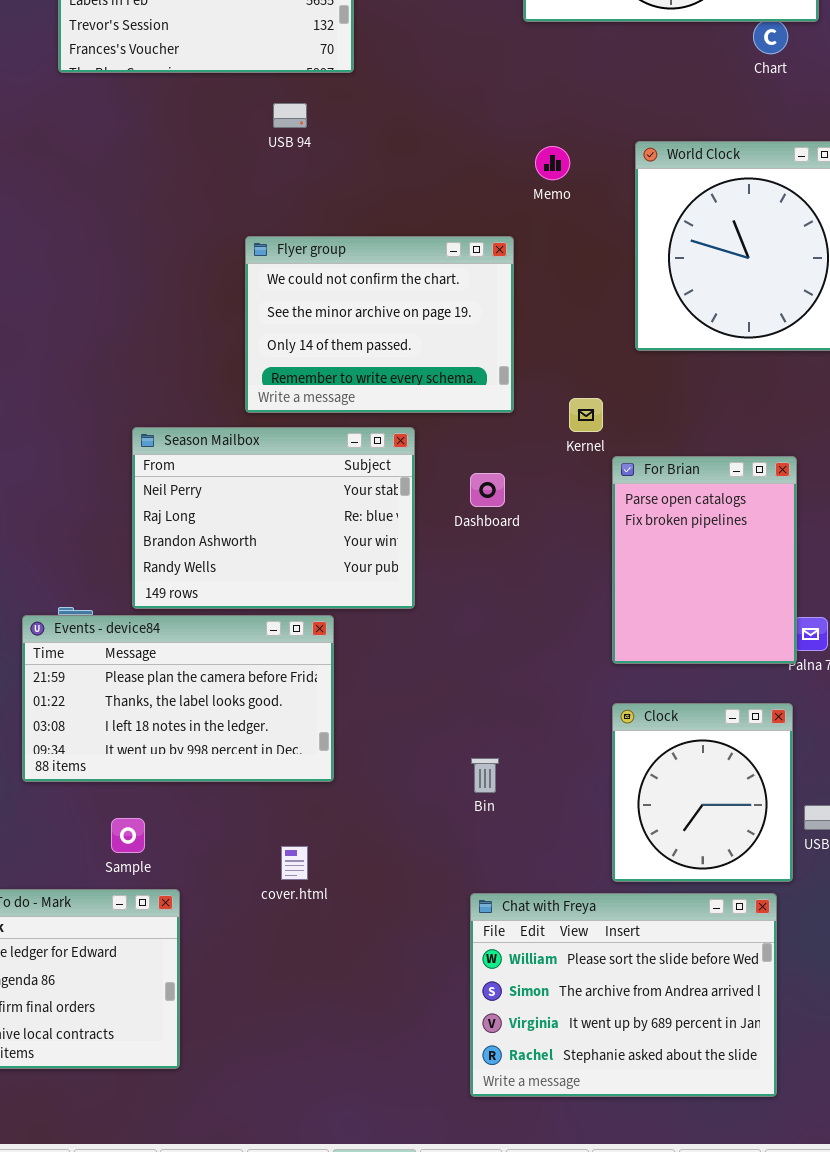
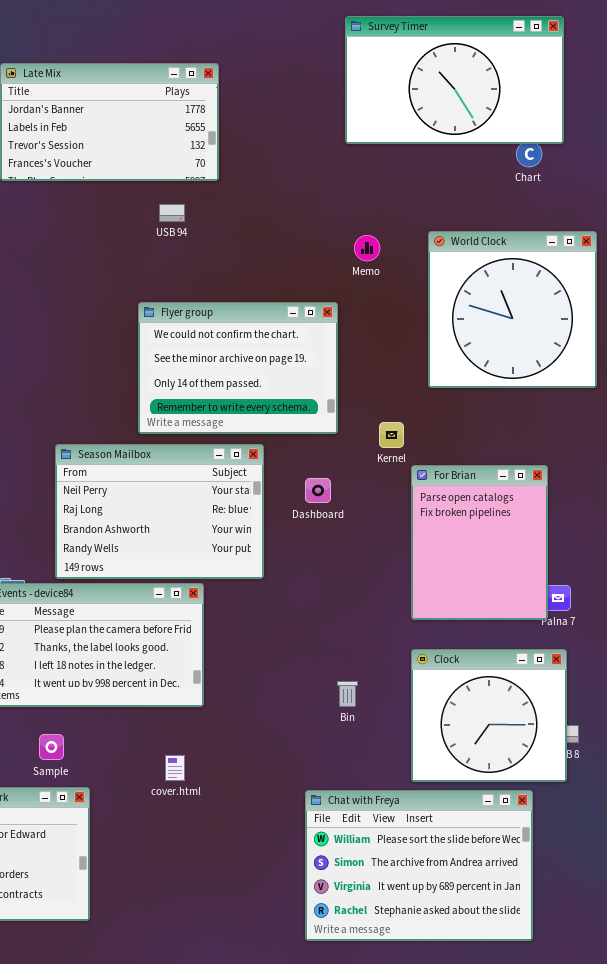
Clock: [612,703,793,882] -> [411,649,567,782], resized
Bin: [471,758,499,793] -> [337,681,358,707], moved

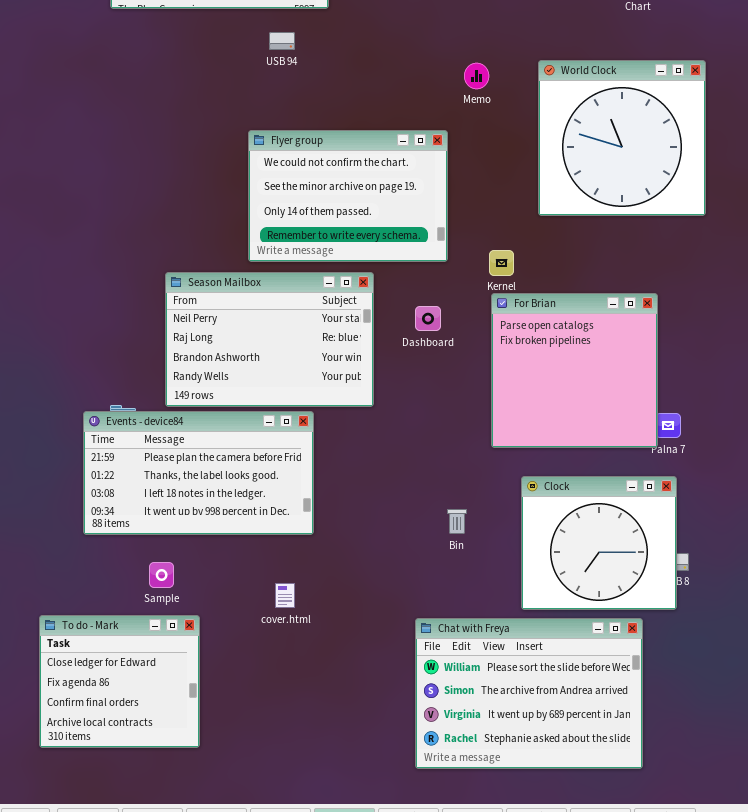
For Brian: [411,465,548,620] -> [491,293,658,448], resized

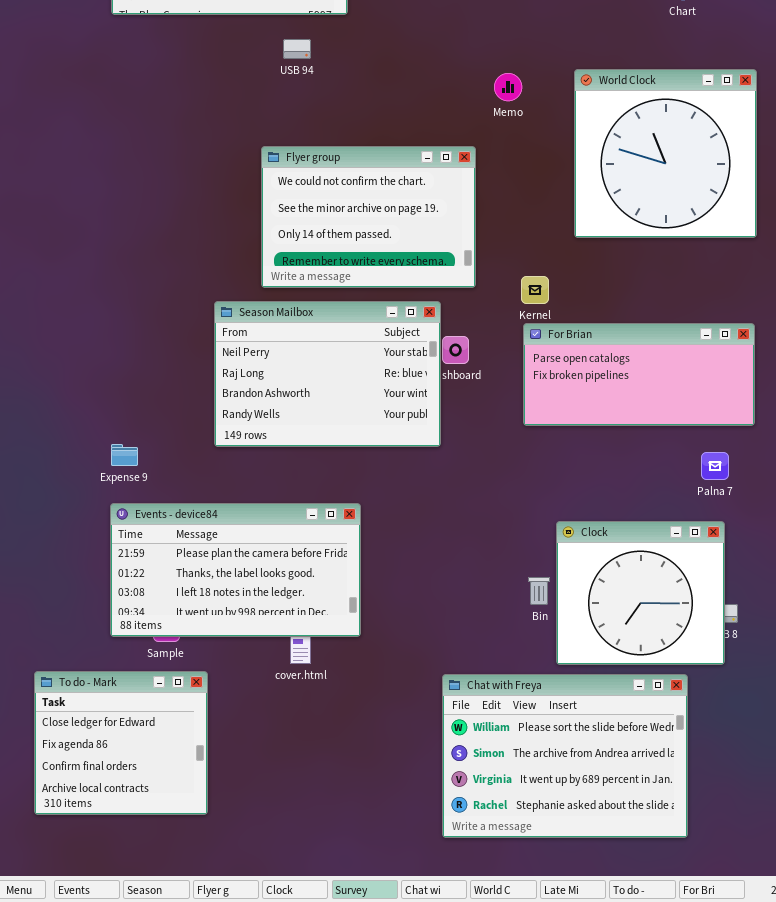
Season Mailbox: [165,272,374,407] -> [214,301,441,447], moved
For Brian: [491,293,658,448] -> [523,323,755,426], resized
Events - device84: [83,411,314,535] -> [110,503,361,637], moved
Bin: [447,509,467,534] -> [528,577,550,605], moved

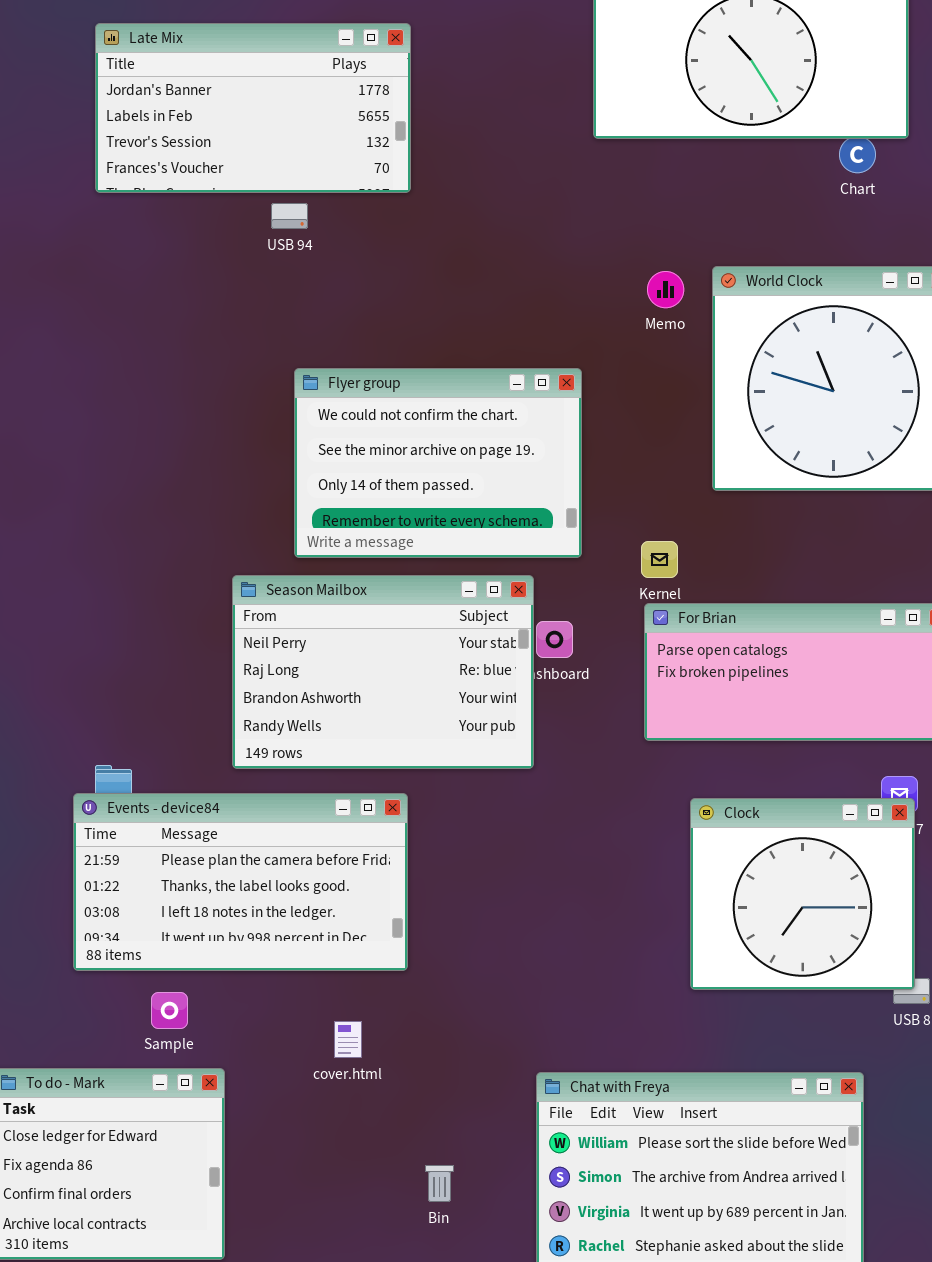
USB 94: [283,39,311,59] -> [271,203,308,229], moved
Memo: [494,73,522,101] -> [647,271,684,308], moved
Events - device84: [110,503,361,637] -> [73,793,408,971], moved
Clock: [556,521,725,665] -> [690,798,915,990], moved
Bin: [528,577,550,605] -> [425,1165,454,1202], moved

